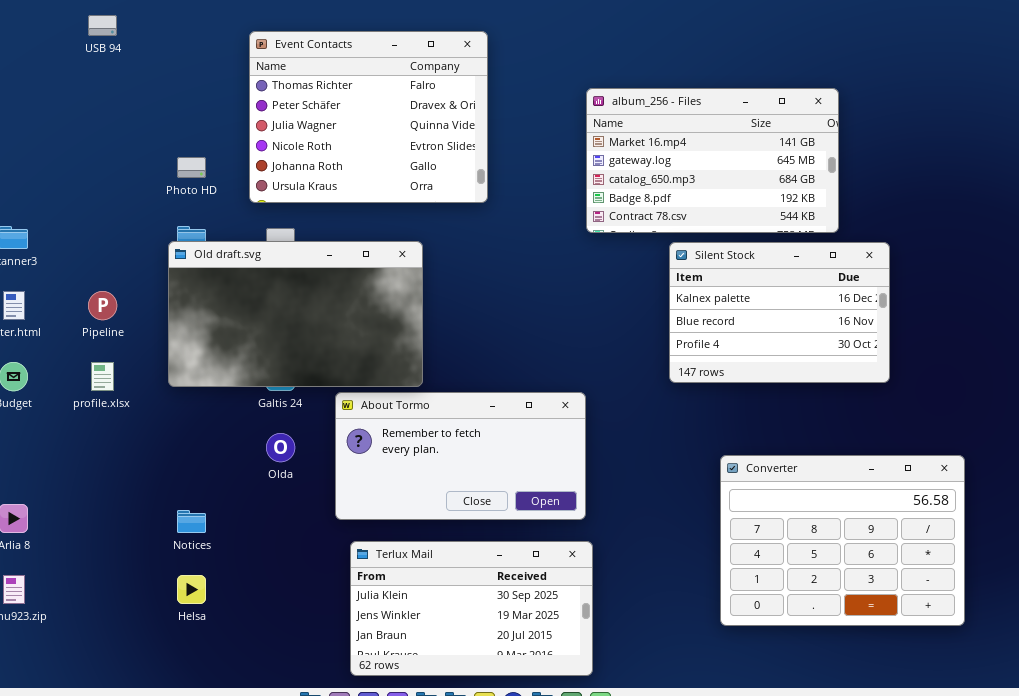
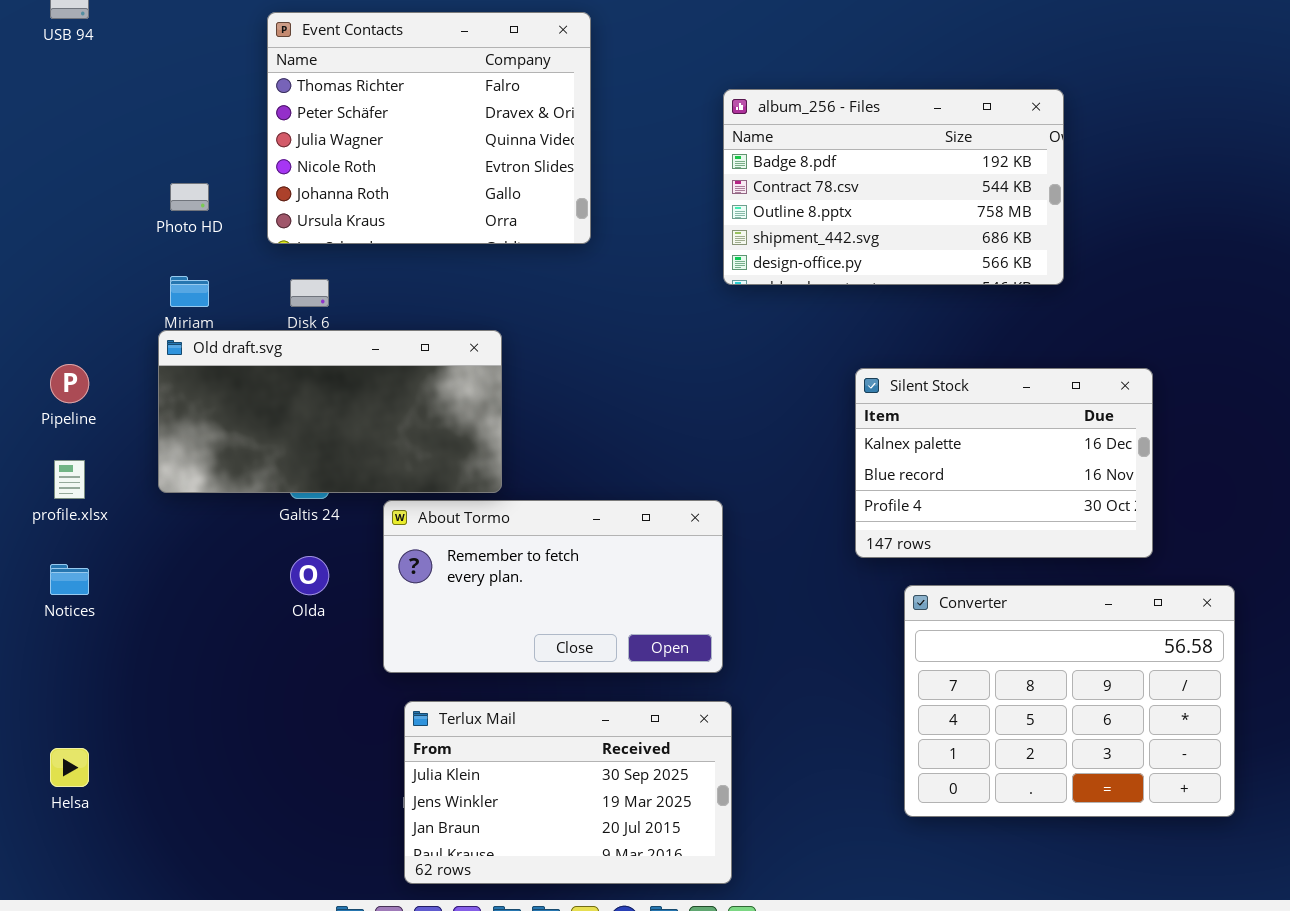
album_256 - Files: [586,88,839,233] -> [723,89,1064,285], scrolled down 3 rows
Old draft.svg: [168,241,423,387] -> [158,330,502,493], resized
Silent Stock: [669,242,890,383] -> [855,368,1153,558], moved
Notices: [177,510,206,533] -> [50,564,89,595], moved
Helsa: [177,575,206,604] -> [50,748,89,787], moved

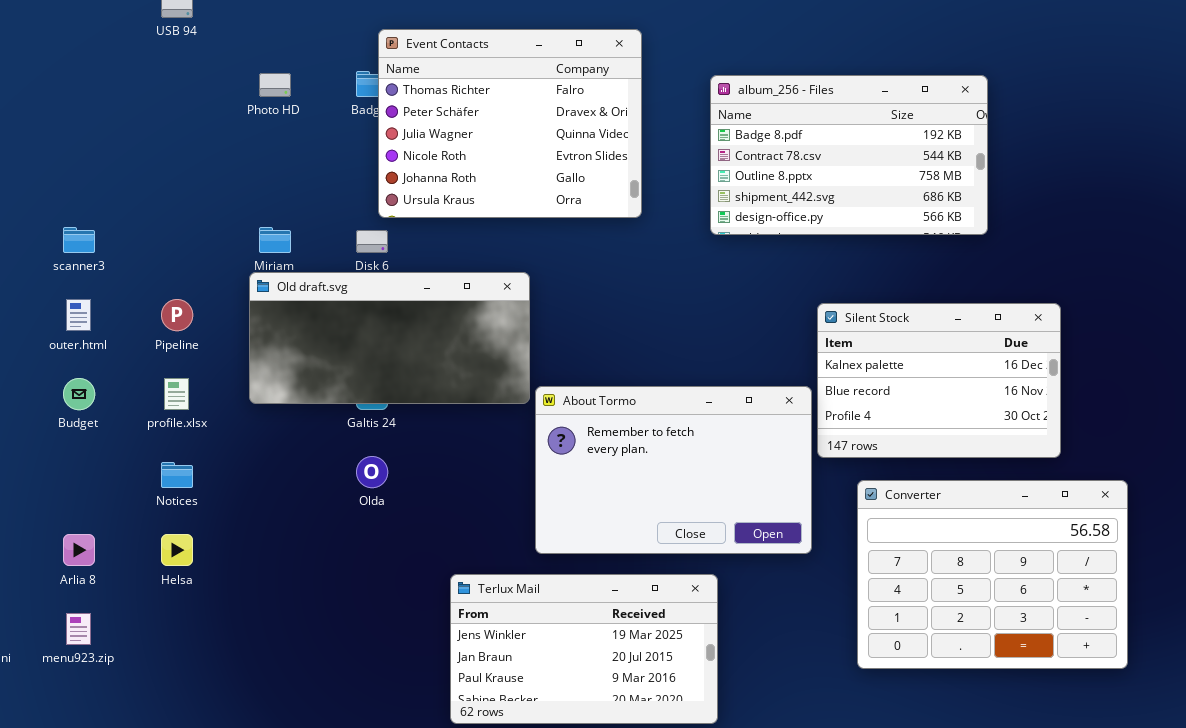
Event Contacts: [267,12,591,244] -> [378,29,642,218], moved
Photo HD: [170,183,209,211] -> [259,73,291,97], moved
About Tormo: [383,500,723,673] -> [535,386,812,554], moved, resized
Terlux Mail: [404,701,732,884] -> [450,574,718,724], scrolled down 1 row
Helsa: [50,748,89,787] -> [161,534,193,566], moved

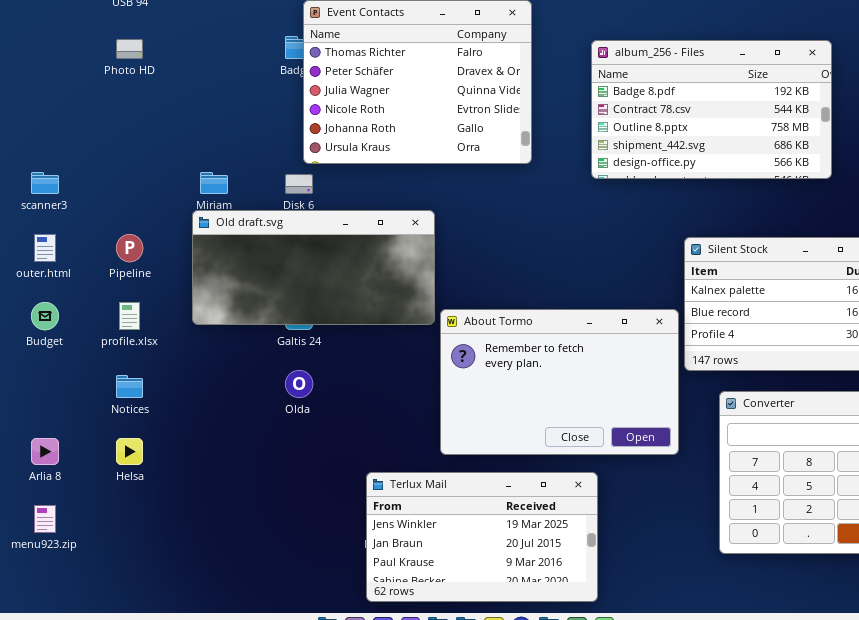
Photo HD: [259,73,291,97] -> [116,39,143,59], moved

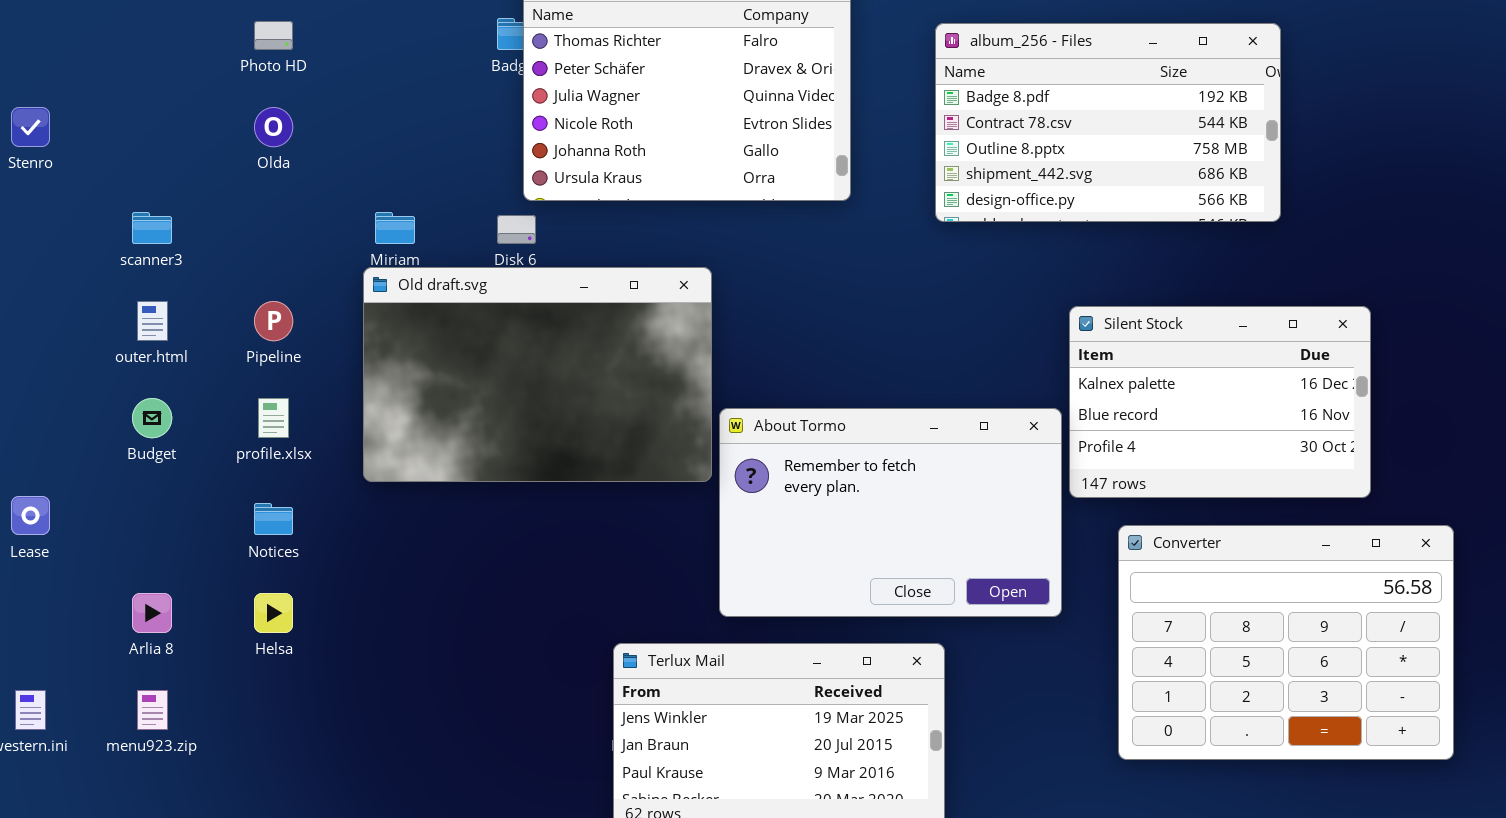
Old draft.svg: [192,210,435,325] -> [363,267,712,482], resized
Olda: [285,370,313,398] -> [254,107,293,147], moved

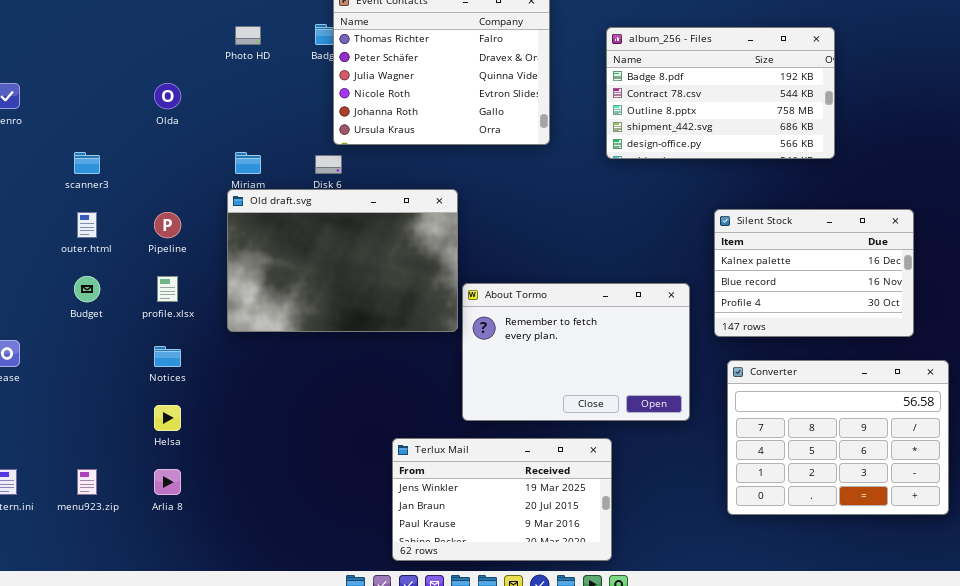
Photo HD: [254,21,293,50] -> [235,26,261,45], moved
Silent Stock: [1069,306,1371,498] -> [714,209,914,337], moved
Arlia 8: [132,593,172,633] -> [154,469,181,495], moved

